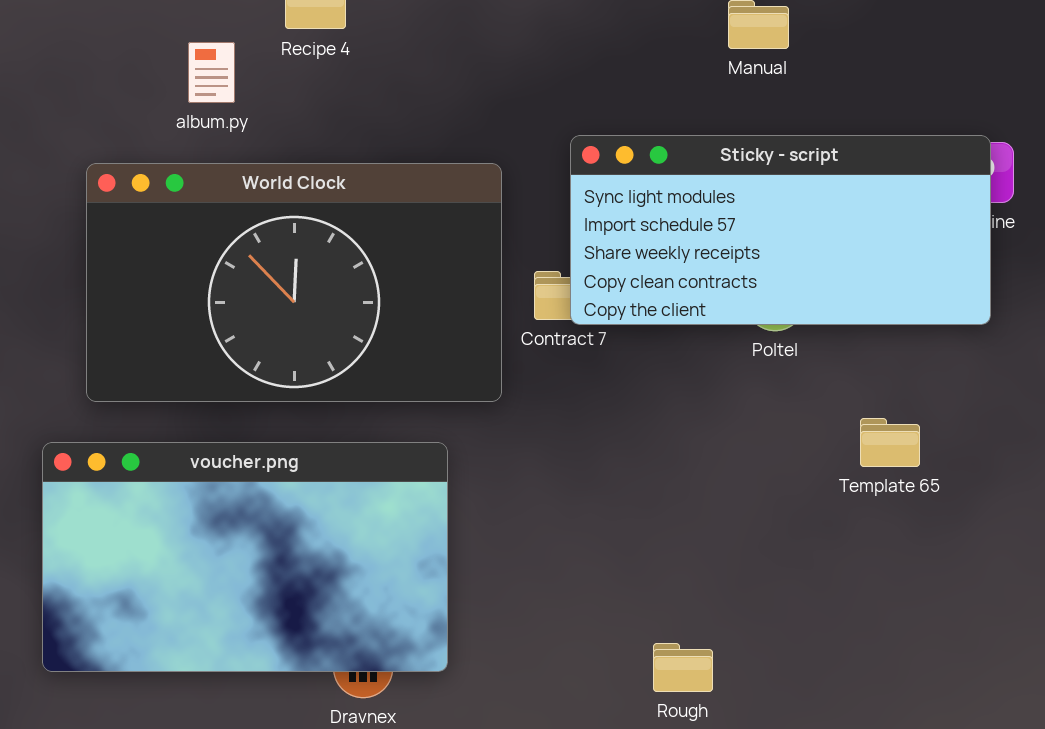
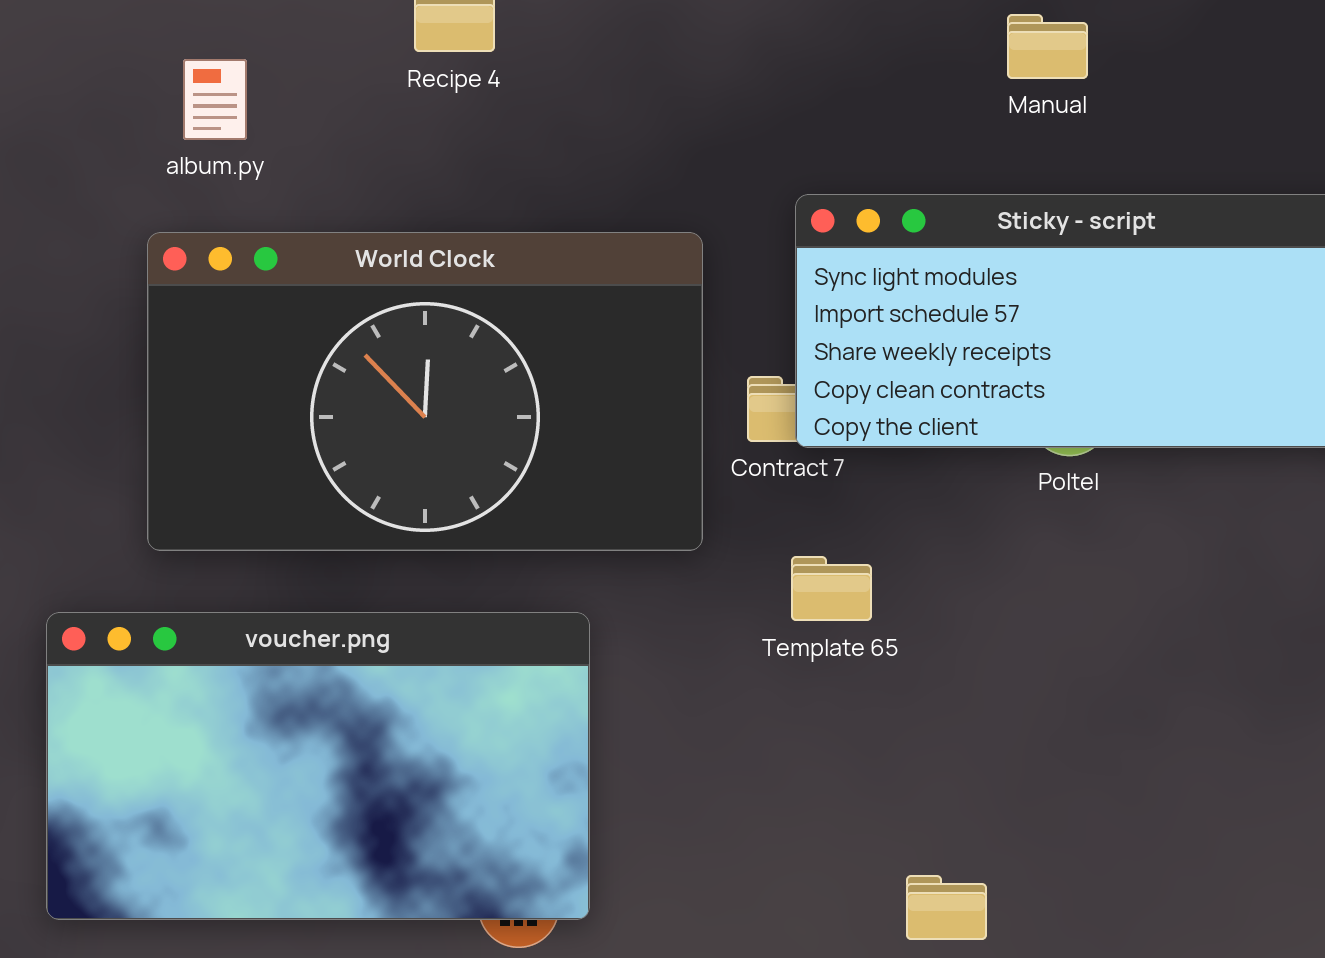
album.py: [188,42,235,103] -> [183,59,247,140], moved
Template 65: [860,418,920,467] -> [791,556,872,621], moved
voucher.png: [42,442,448,672] -> [46,612,590,920], moved

